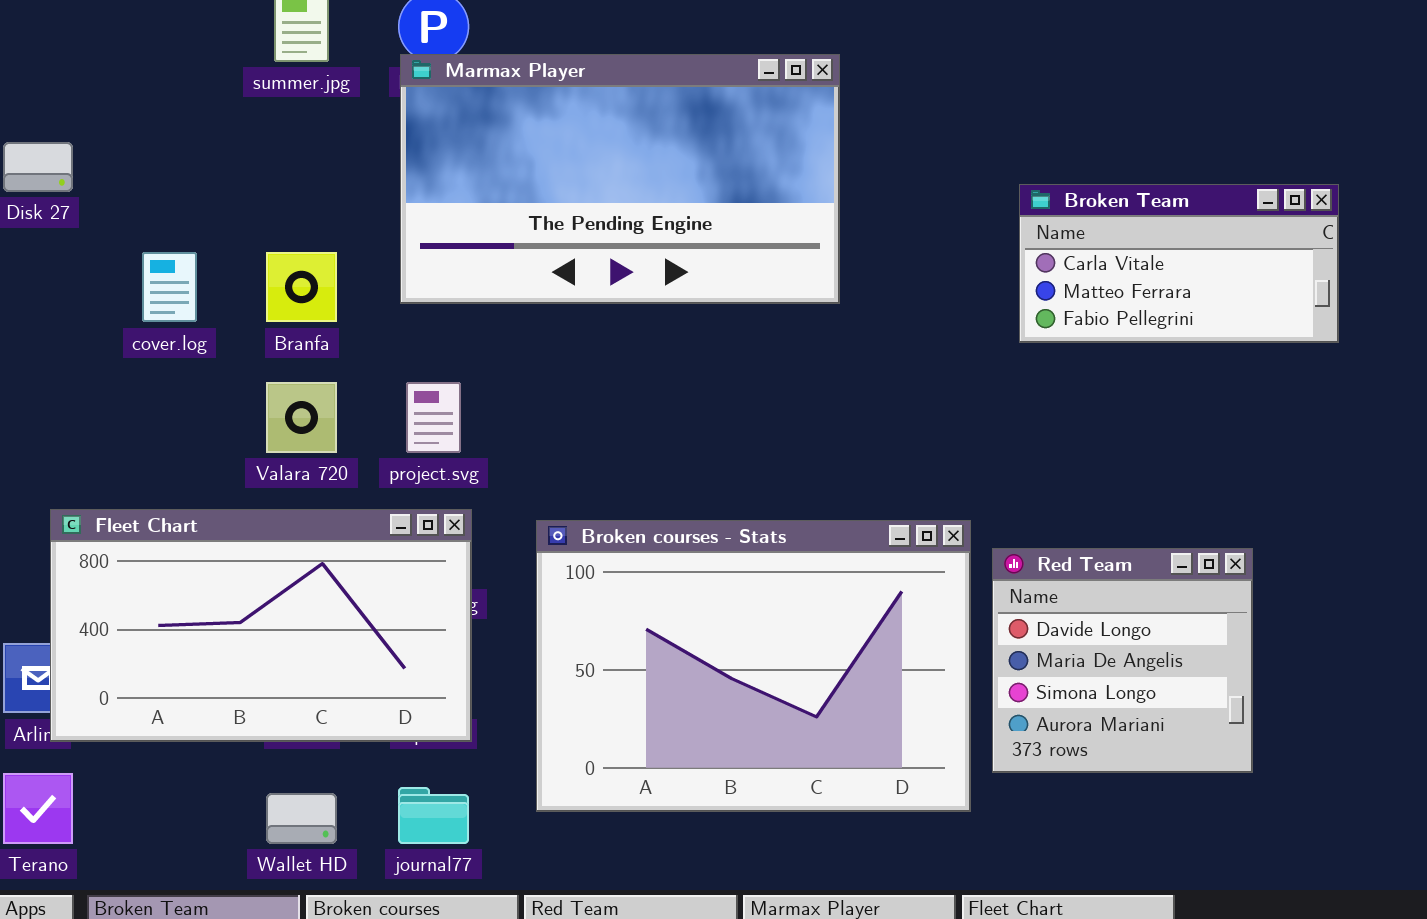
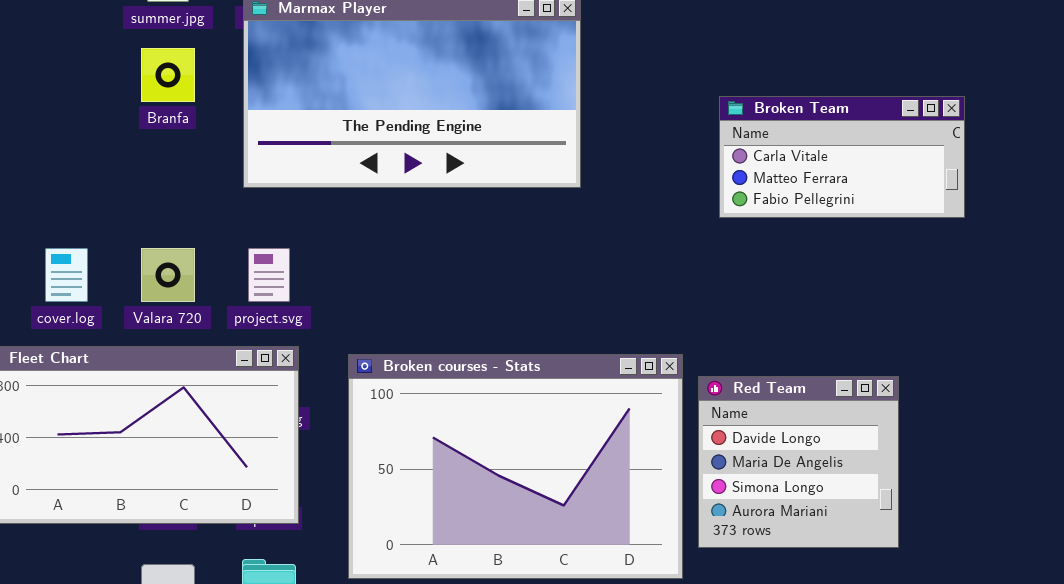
cover.log: [142,252,197,322] -> [45,248,88,302], moved
Branfa: [266,252,337,322] -> [141,48,195,102], moved

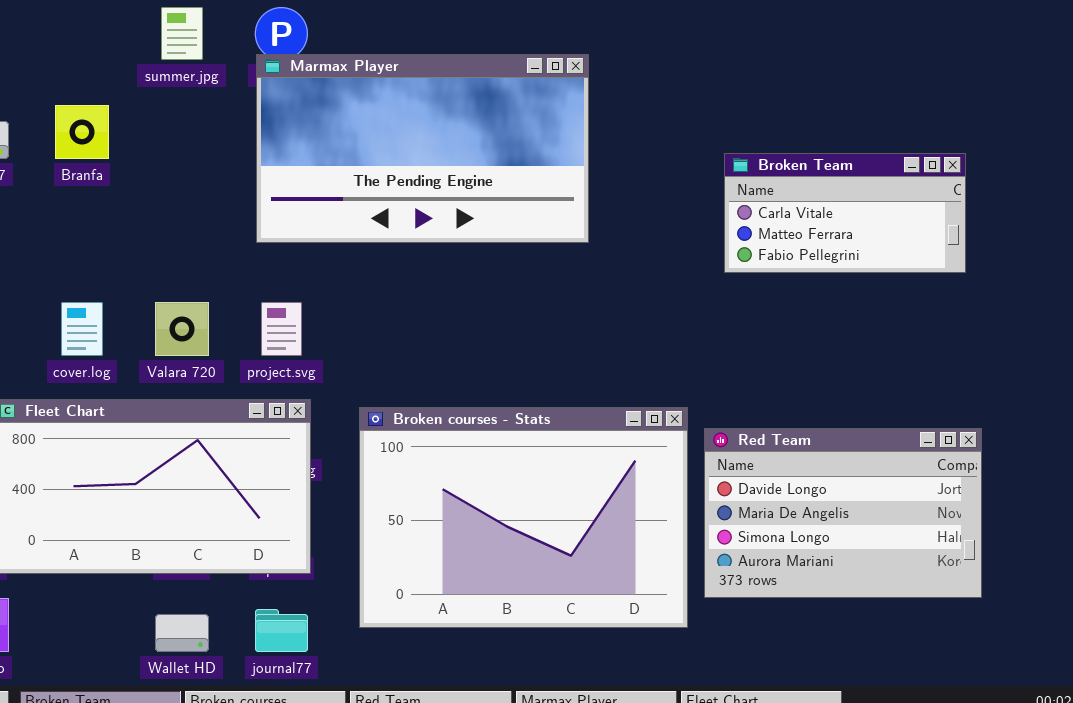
Branfa: [141,48,195,102] -> [55,105,109,159], moved
Red Team: [698,376,899,548] -> [704,428,982,598], resized

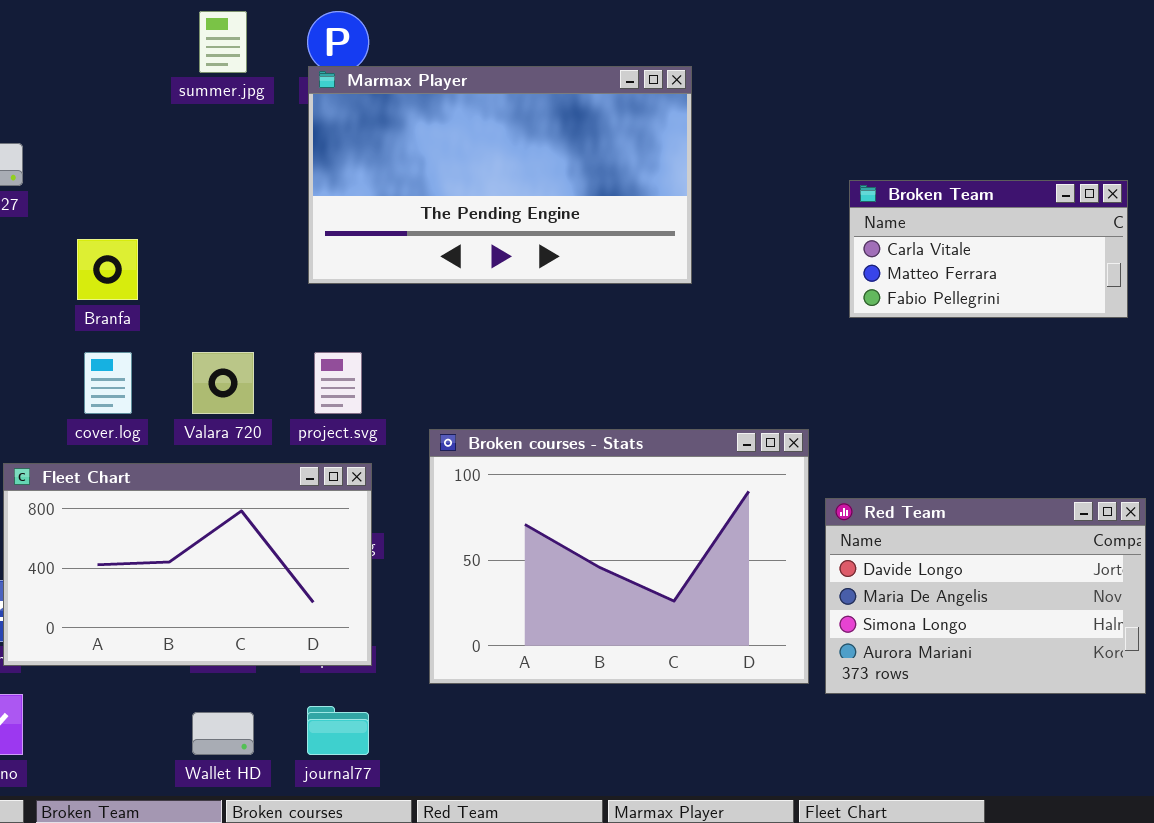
Branfa: [55,105,109,159] -> [77,239,138,300], moved
Broken courses - Stats: [359,407,688,628] -> [429,429,809,684], moved

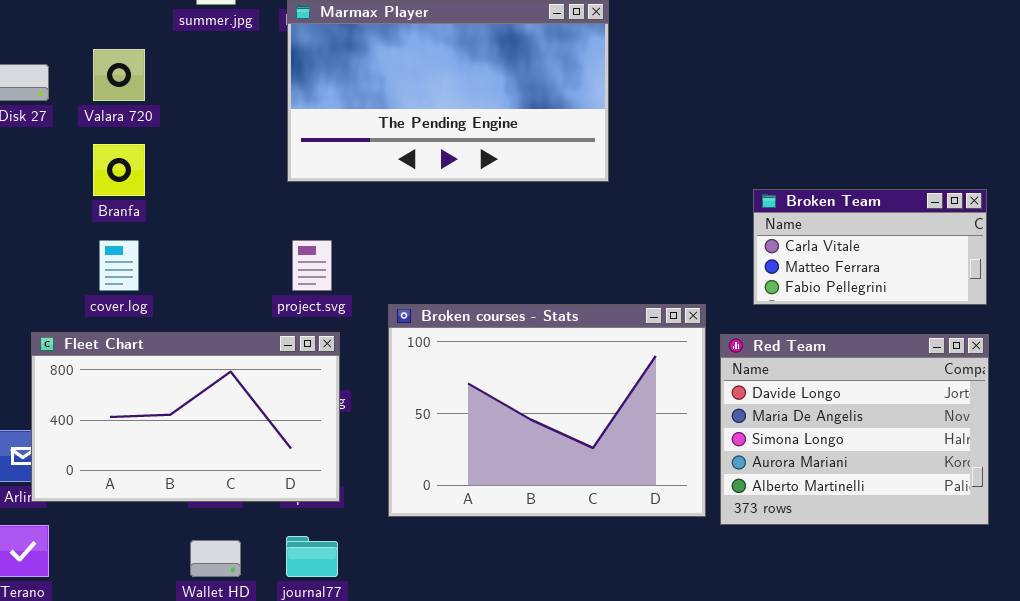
Broken Team: [849,180,1128,318] -> [753,189,987,305], moved
Valara 720: [192,352,254,414] -> [93,49,145,101], moved
Red Team: [825,498,1146,694] -> [720,334,989,525], resized

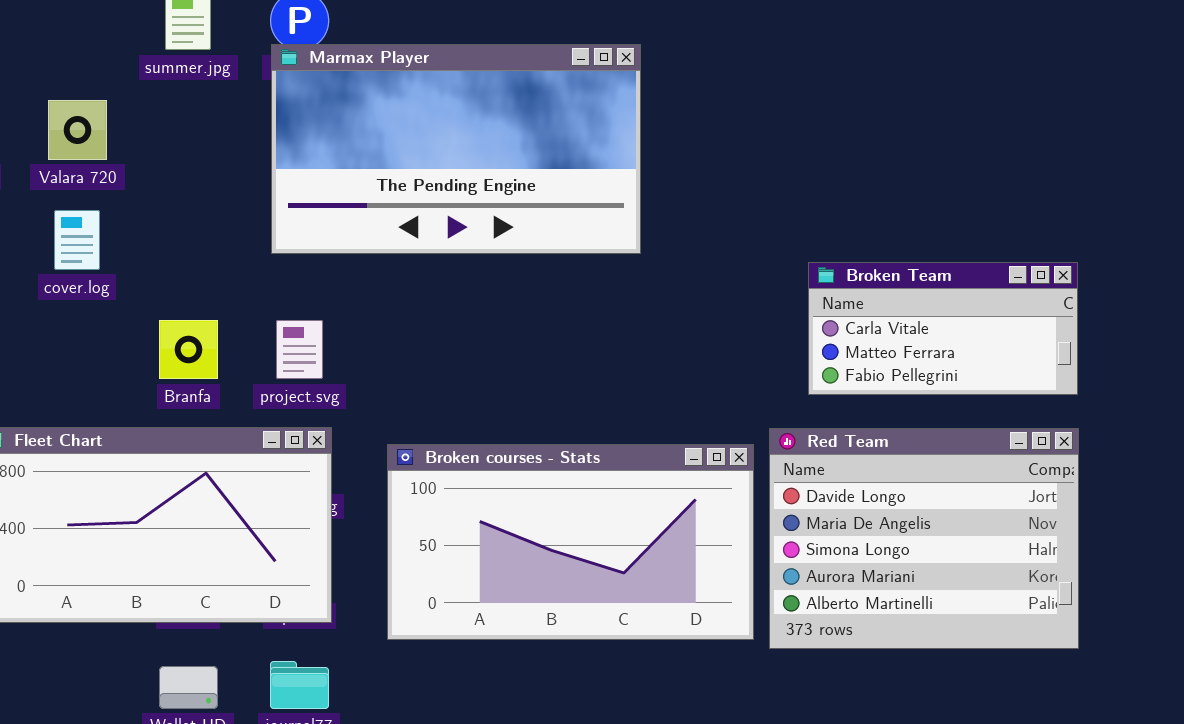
Branfa: [93,144,145,196] -> [159,320,218,379], moved
cover.log: [99,240,139,291] -> [54,210,100,270], moved
Broken courses - Stats: [388,304,706,517] -> [387,444,754,640], resized

